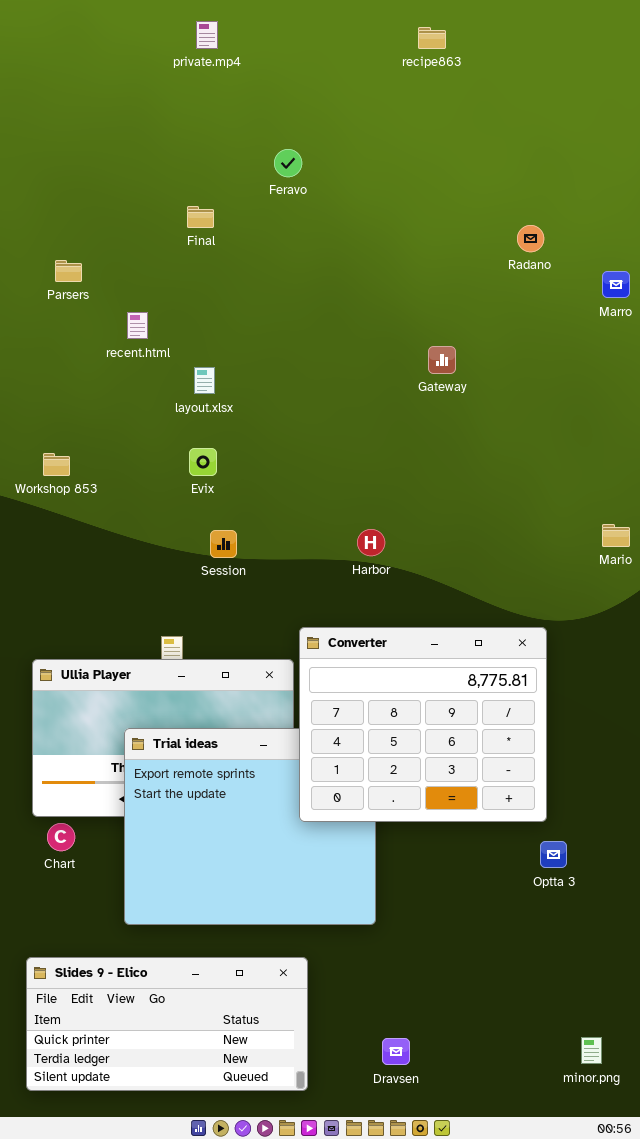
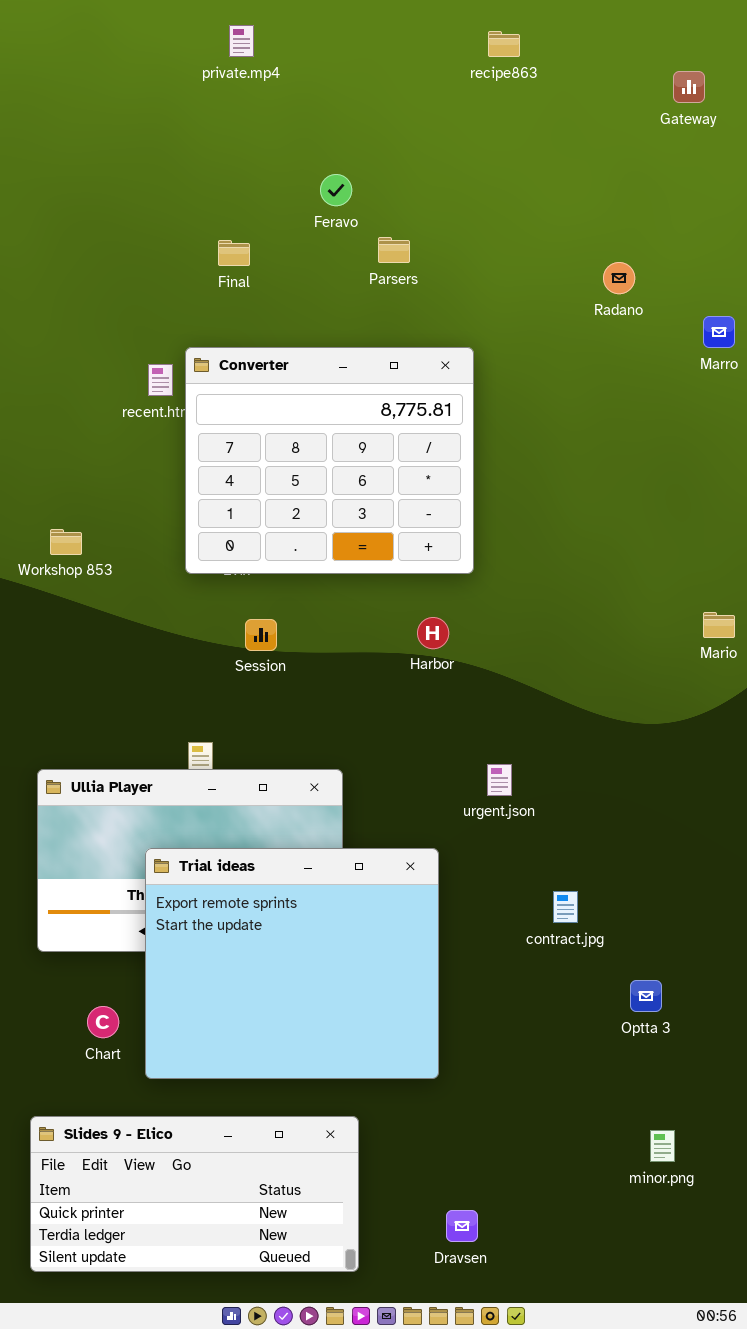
Parsers: [55,260,82,282] -> [378,237,410,263], moved
Gateway: [428,346,456,374] -> [673,71,705,103], moved
Converter: [299,627,547,822] -> [185,347,474,574], moved
Chart: [47,823,75,851] -> [87,1006,119,1038], moved
minor.png: [581,1037,602,1064] -> [650,1130,675,1162], moved

